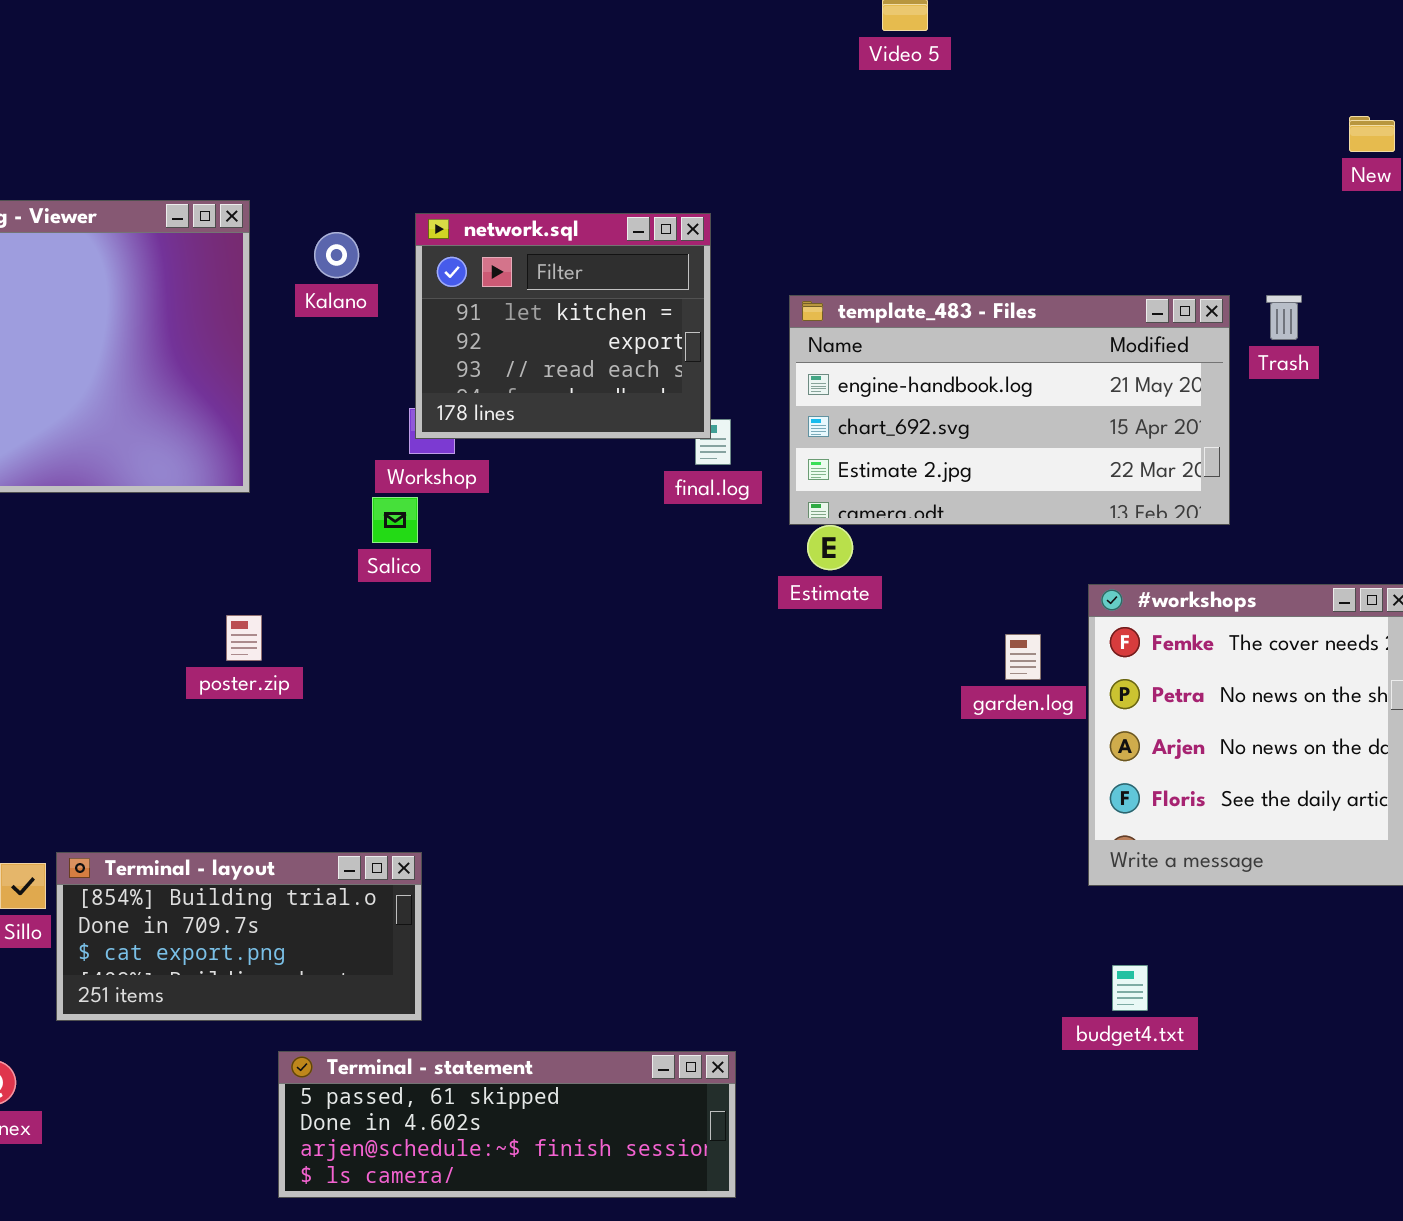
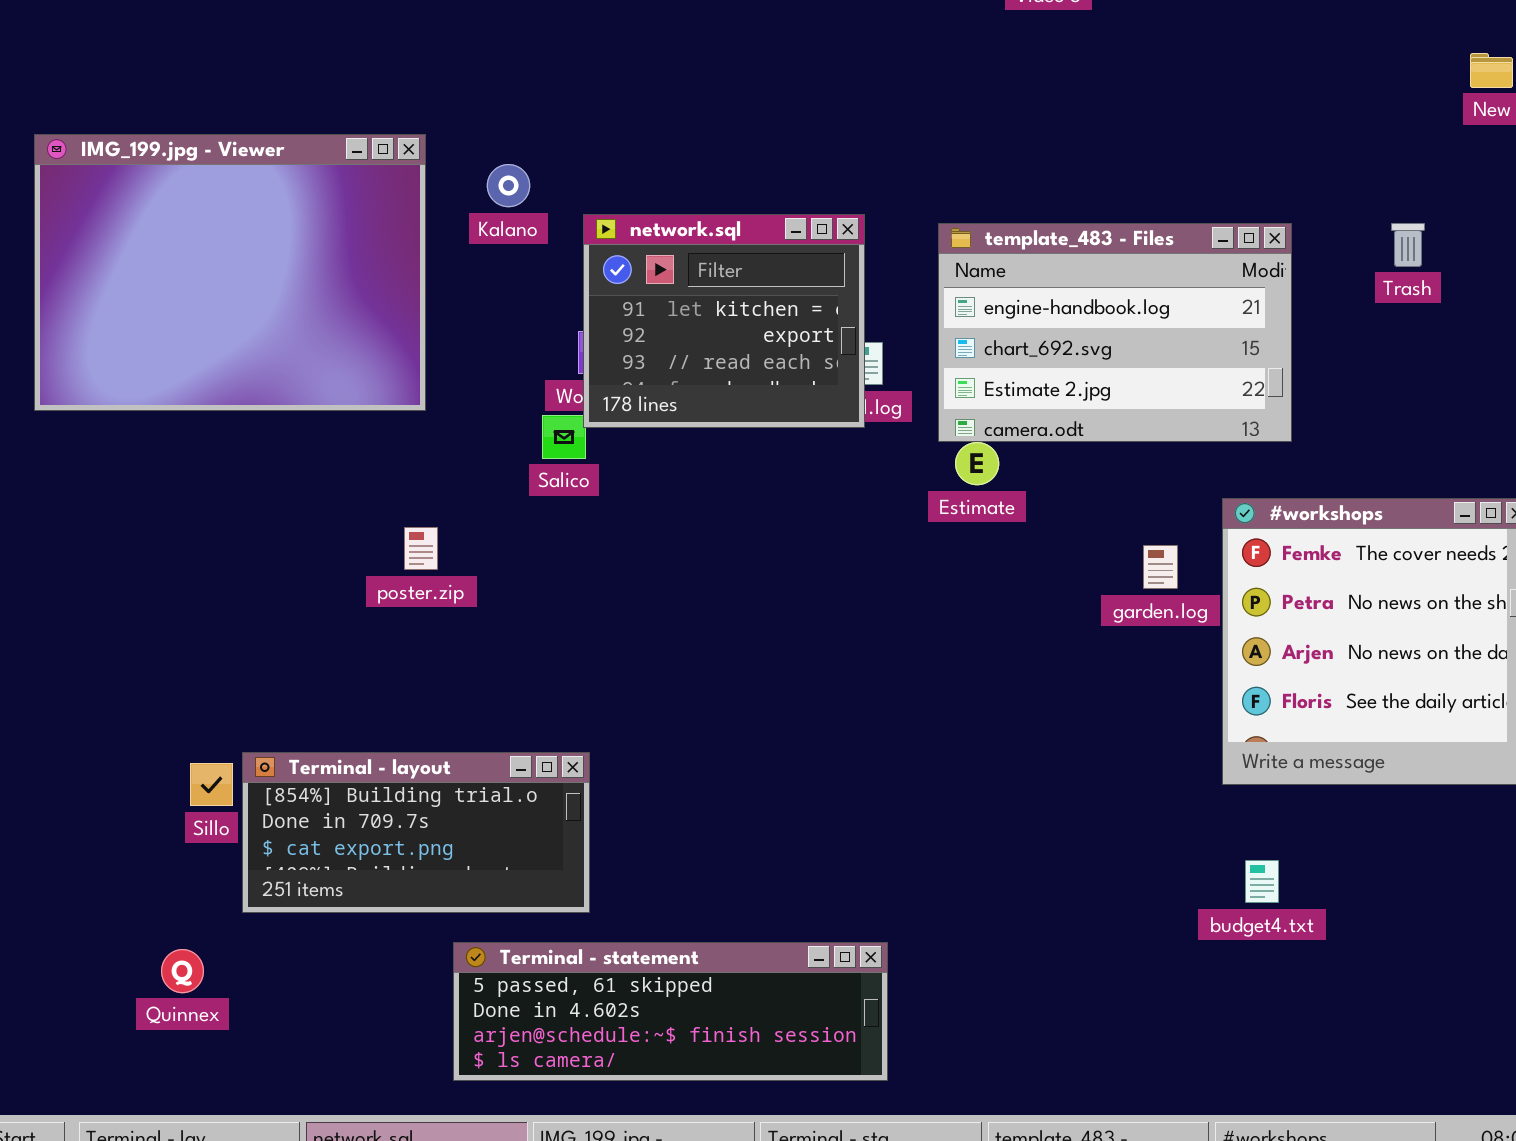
network.sql: [415,213,711,439] -> [583,214,865,428], moved
template_483 - Files: [789,295,1230,525] -> [938,223,1292,442], resized

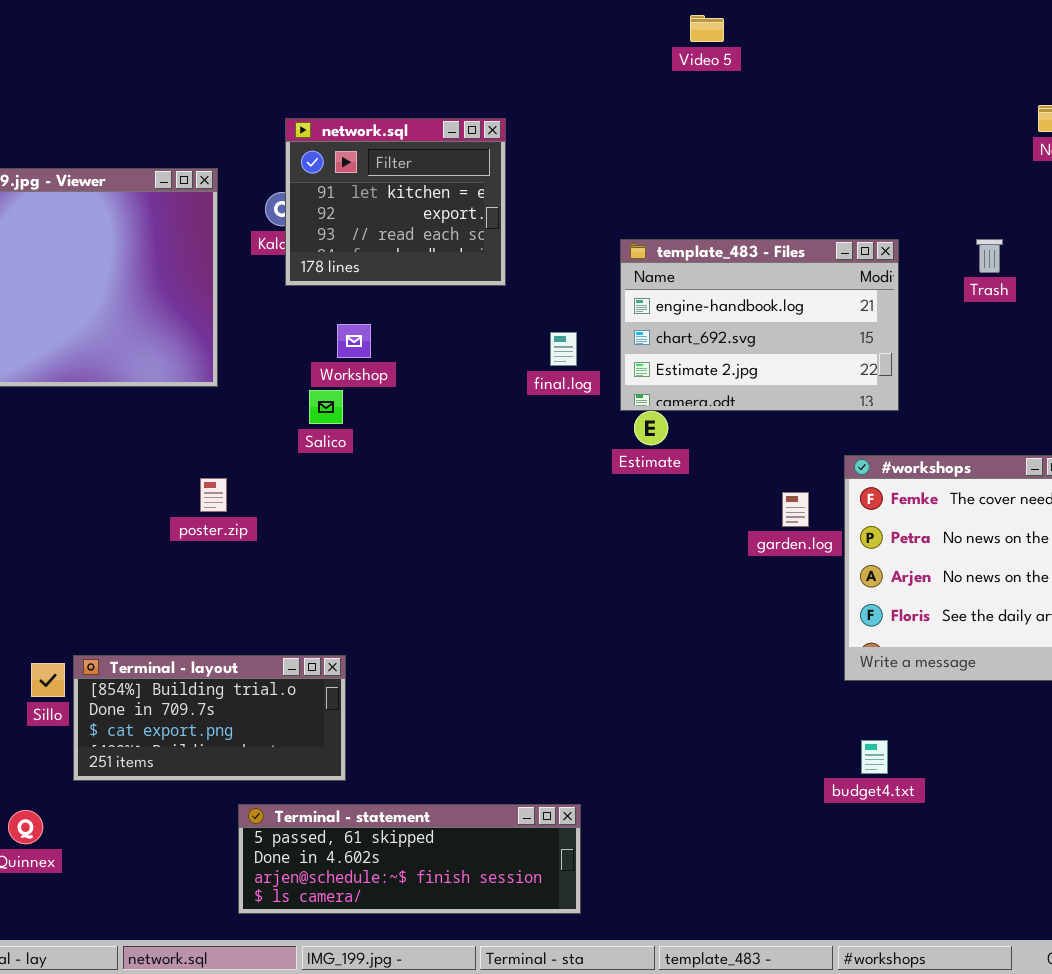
network.sql: [583,214,865,428] -> [285,118,506,286], moved

